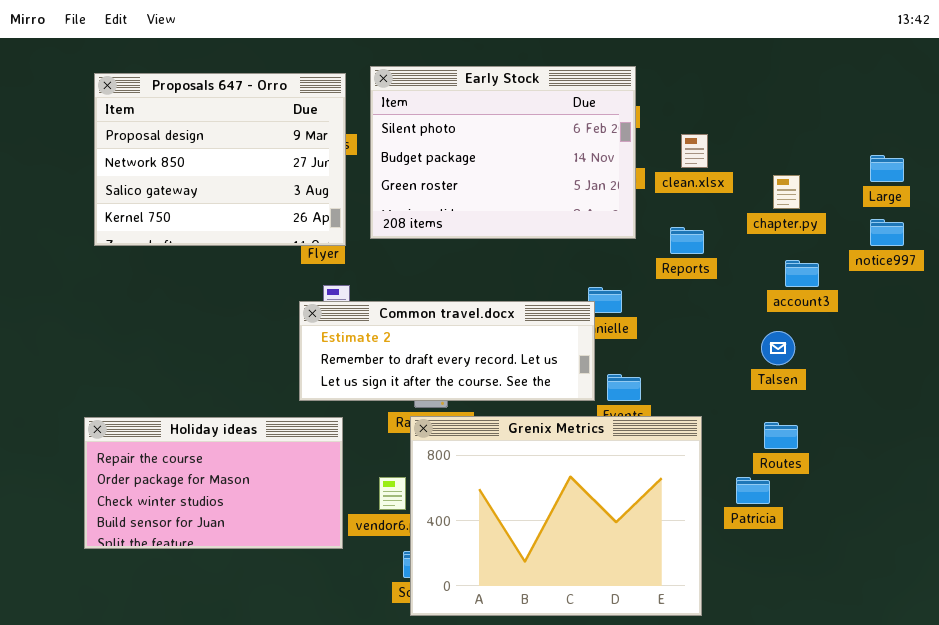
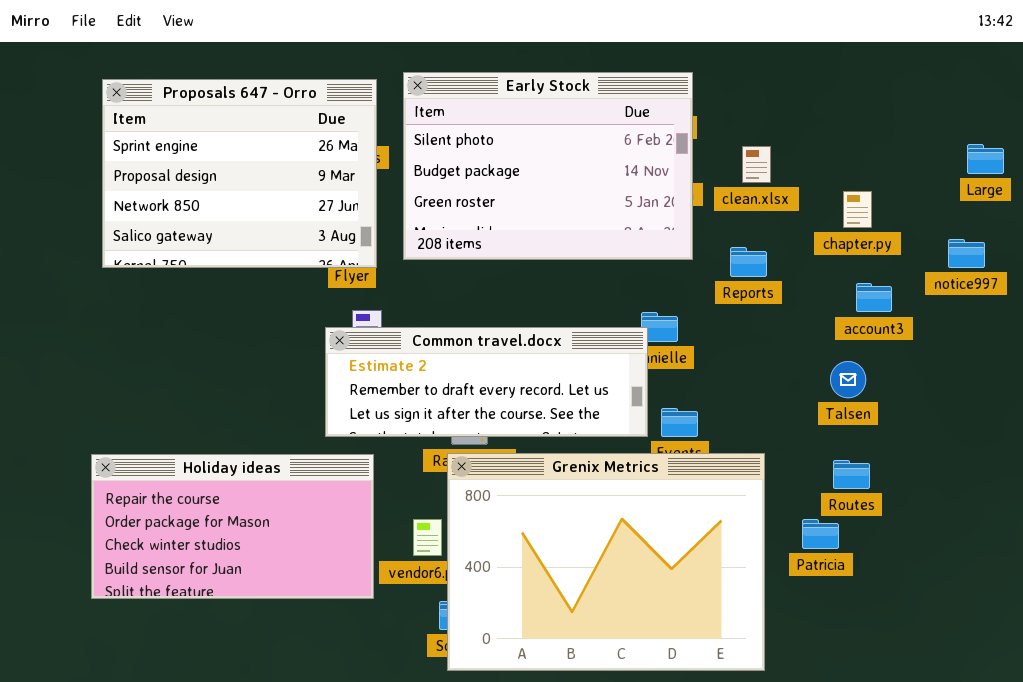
Proposals 647 - Orro: [94,73,346,246] -> [102,79,377,268], scrolled up 1 row
Large: [870,155,904,182] -> [967,144,1004,174], moved

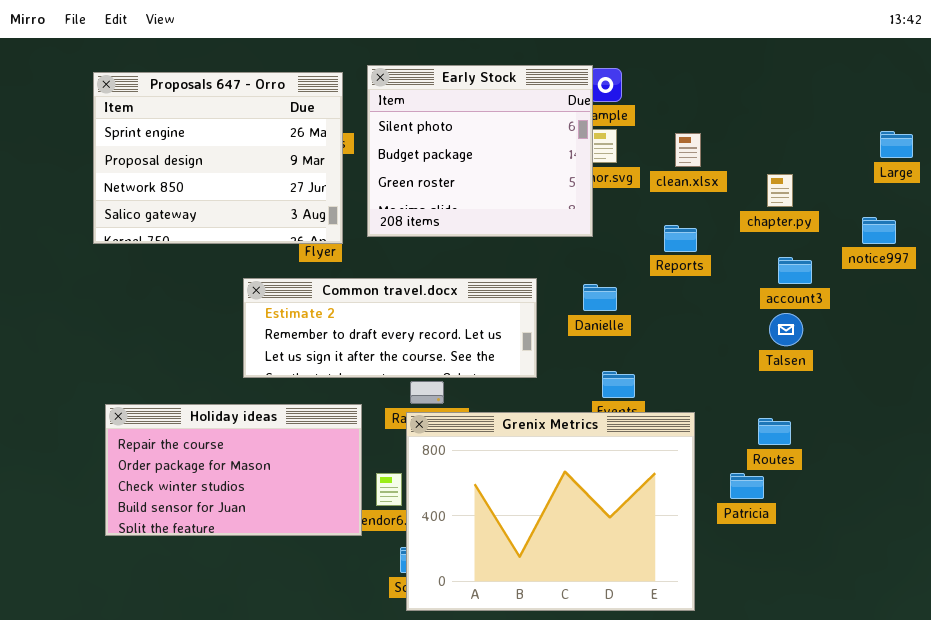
Early Stock: [403,72,693,260] -> [367,65,593,237], resized
Common travel.docx: [325,327,648,437] -> [243,278,537,378], moved
Talsen: [830,361,866,398] -> [769,313,803,346], moved
Holiday ideas: [91,454,374,599] -> [105,404,362,536], moved

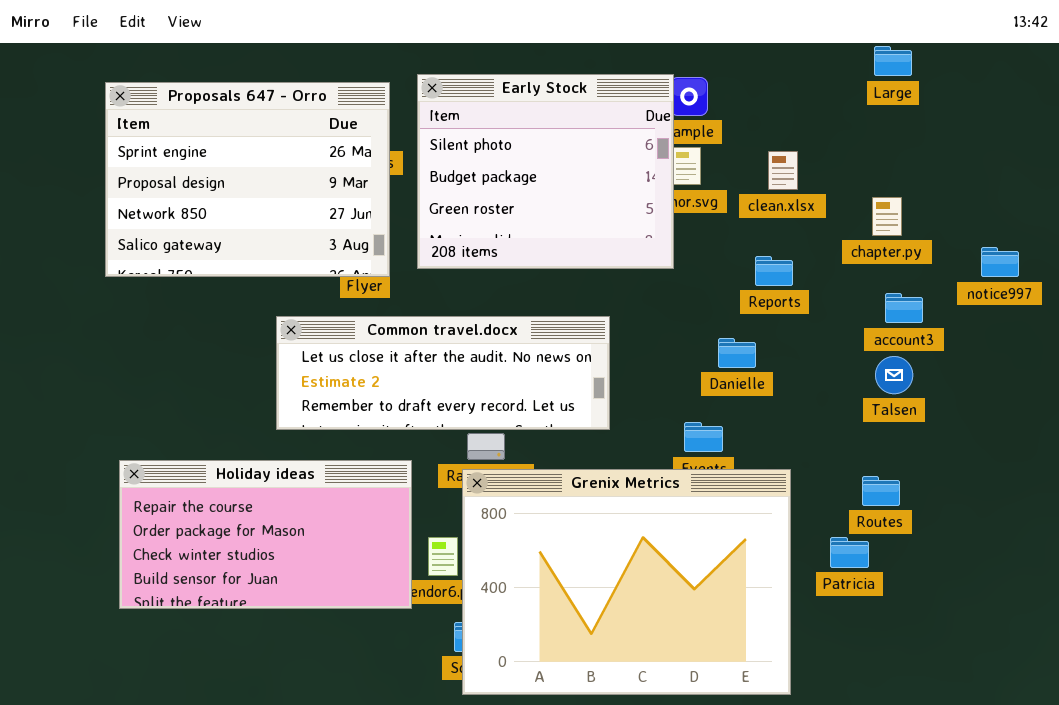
Large: [880,131,913,158] -> [874,46,912,76], moved
Common travel.docx: [243,278,537,378] -> [276,316,610,430], scrolled up 1 row
Danielle: [583,284,617,311] -> [718,338,756,368], moved

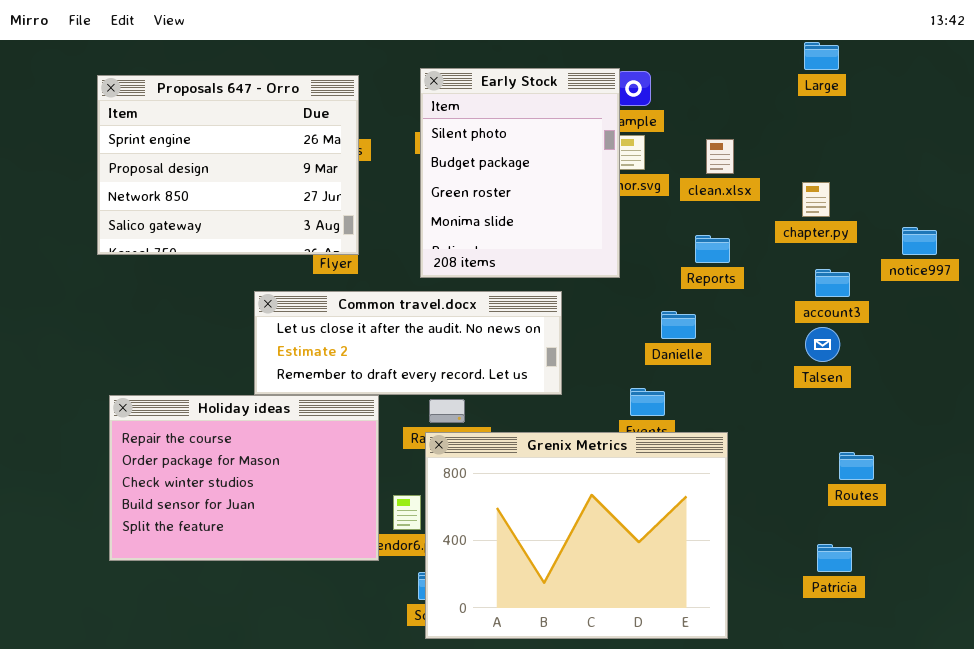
Early Stock: [417,74,674,269] -> [420,68,620,278], resized
Holiday ideas: [119,460,412,609] -> [109,395,379,561], resized
Routes: [862,476,900,506] -> [839,452,874,480], moved
Patricia: [830,537,869,568] -> [817,544,852,572], moved

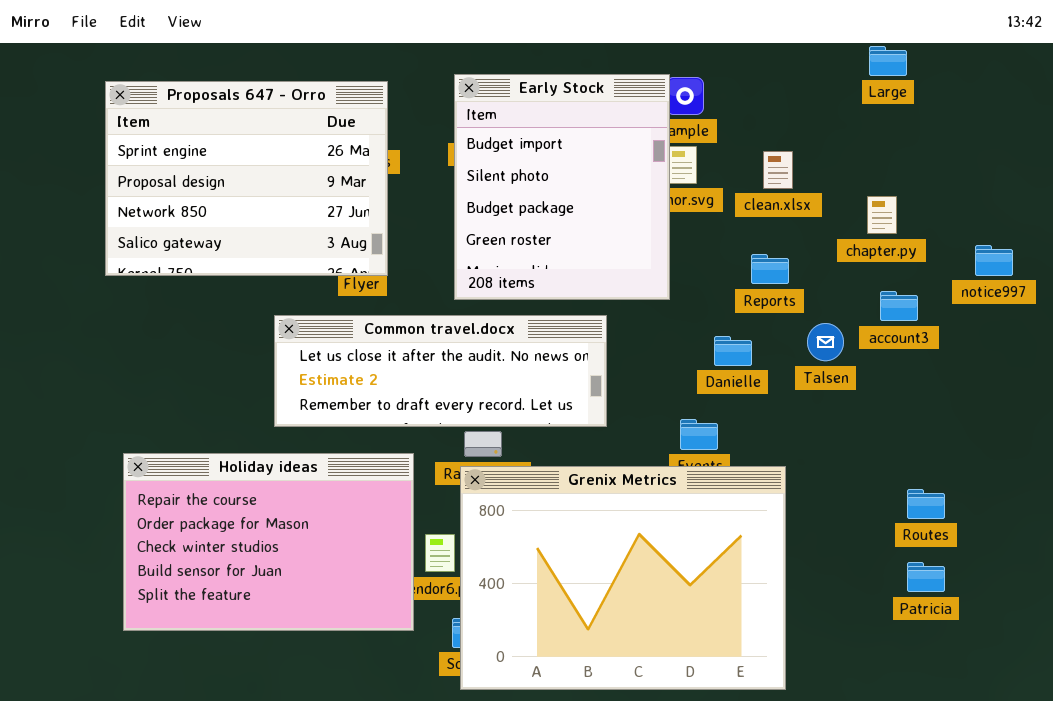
Early Stock: [420,68,620,278] -> [454,74,670,300], scrolled up 1 row
Talsen: [805,327,840,362] -> [807,323,844,361], moved
Holiday ideas: [109,395,379,561] -> [123,453,414,631], moved
Patricia: [817,544,852,572] -> [907,562,945,592], moved

